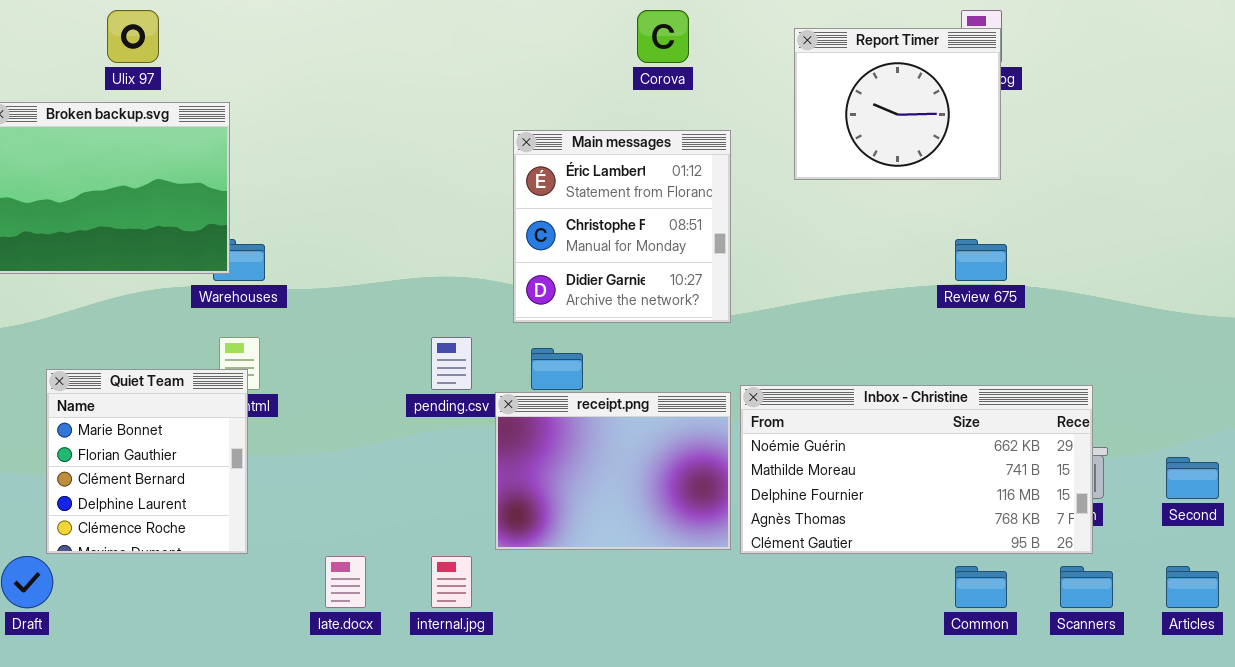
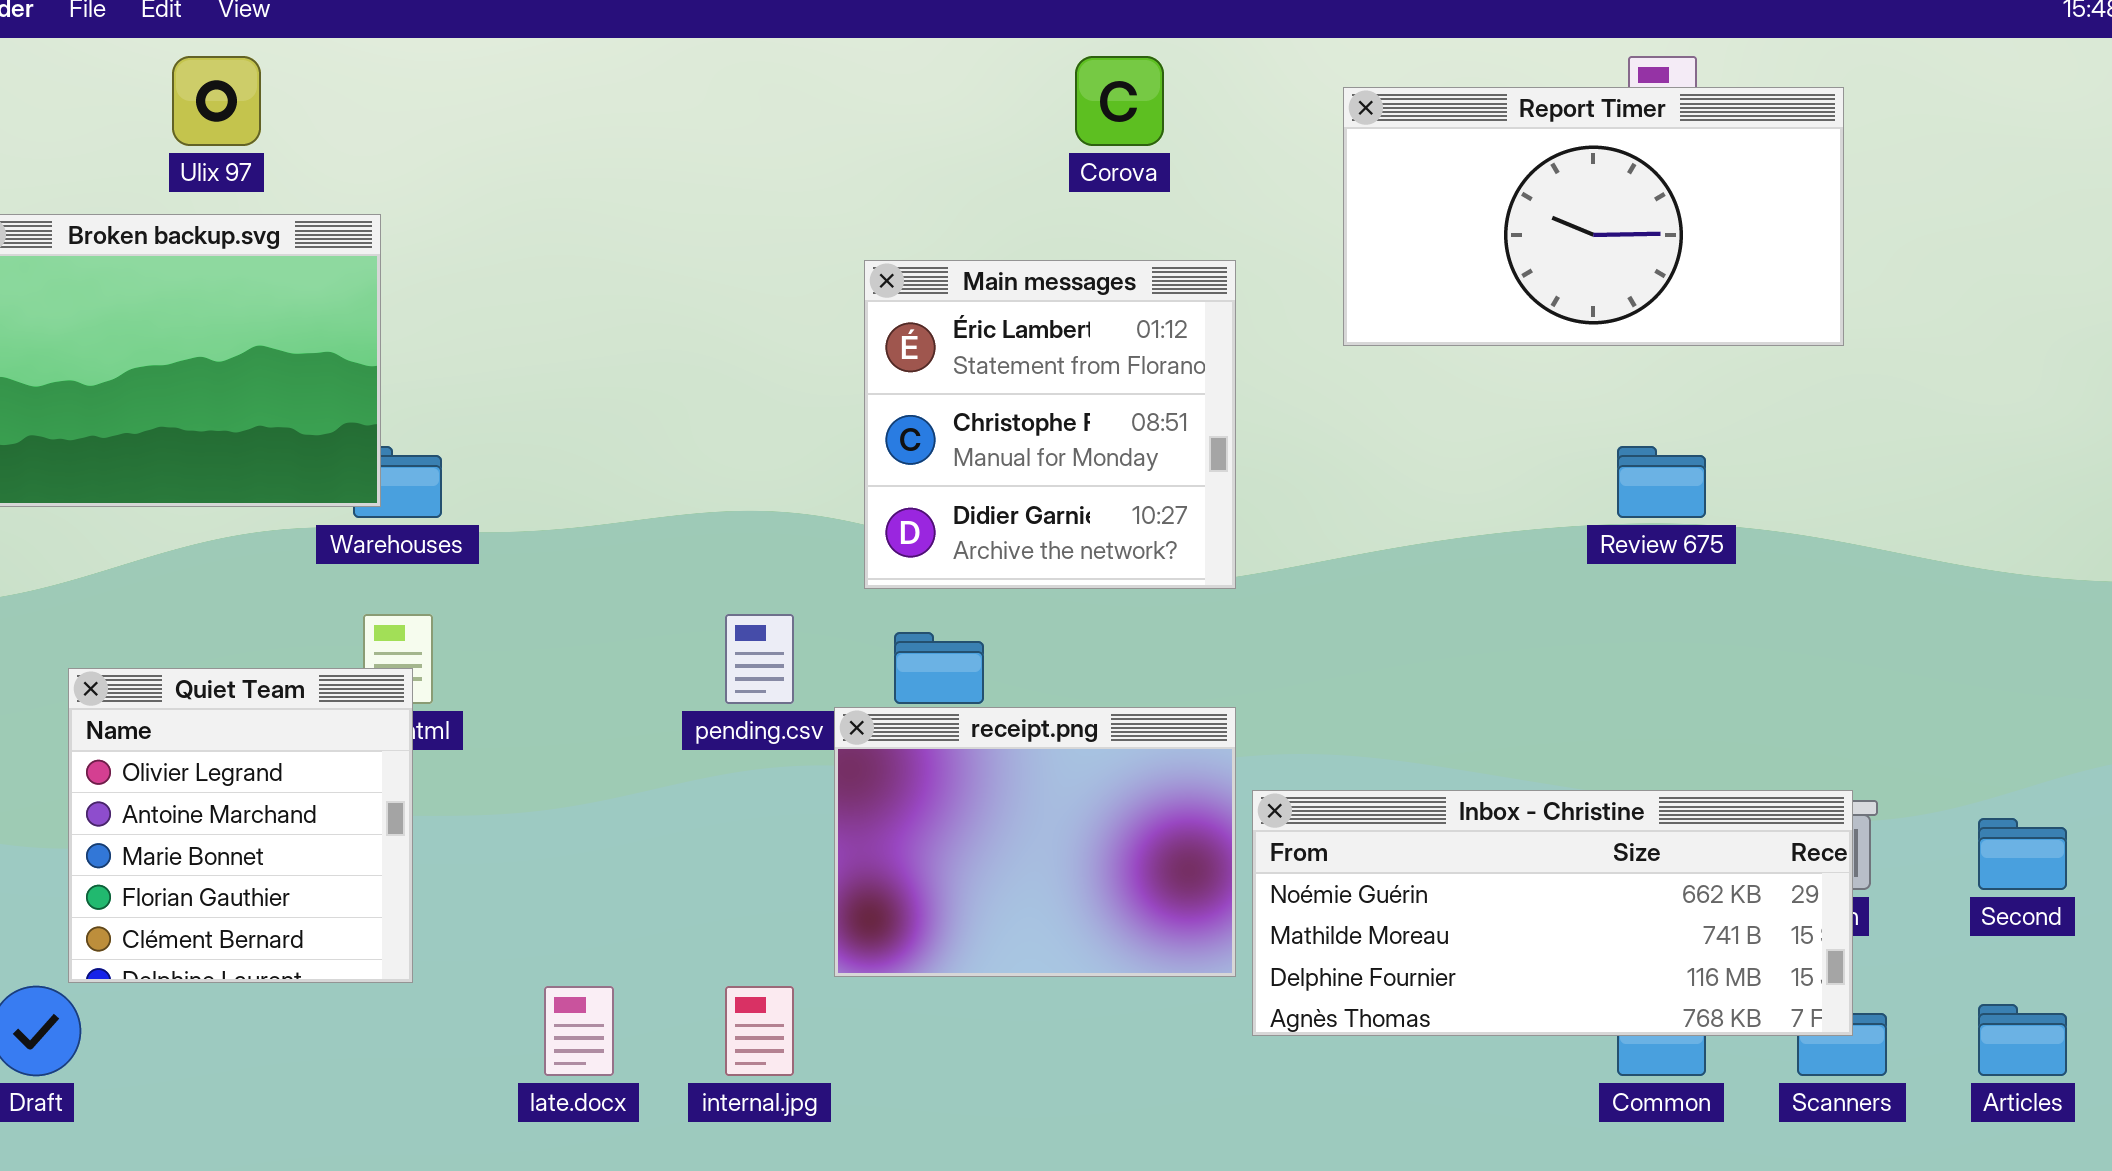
Report Timer: [794,28,1001,180] -> [1343,87,1844,346], resized
Quiet Team: [46,369,248,554] -> [68,668,413,983], scrolled up 2 rows
Inbox - Christine: [740,385,1093,554] -> [1252,790,1853,1036], moved, resized

